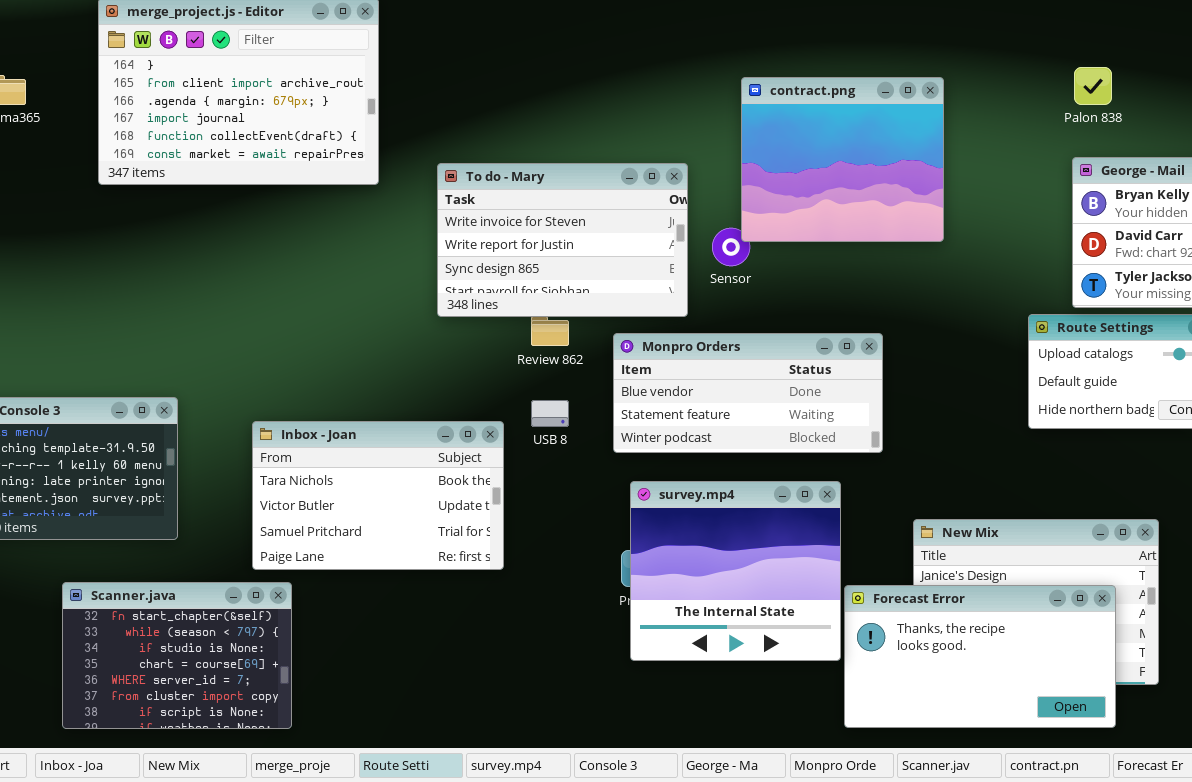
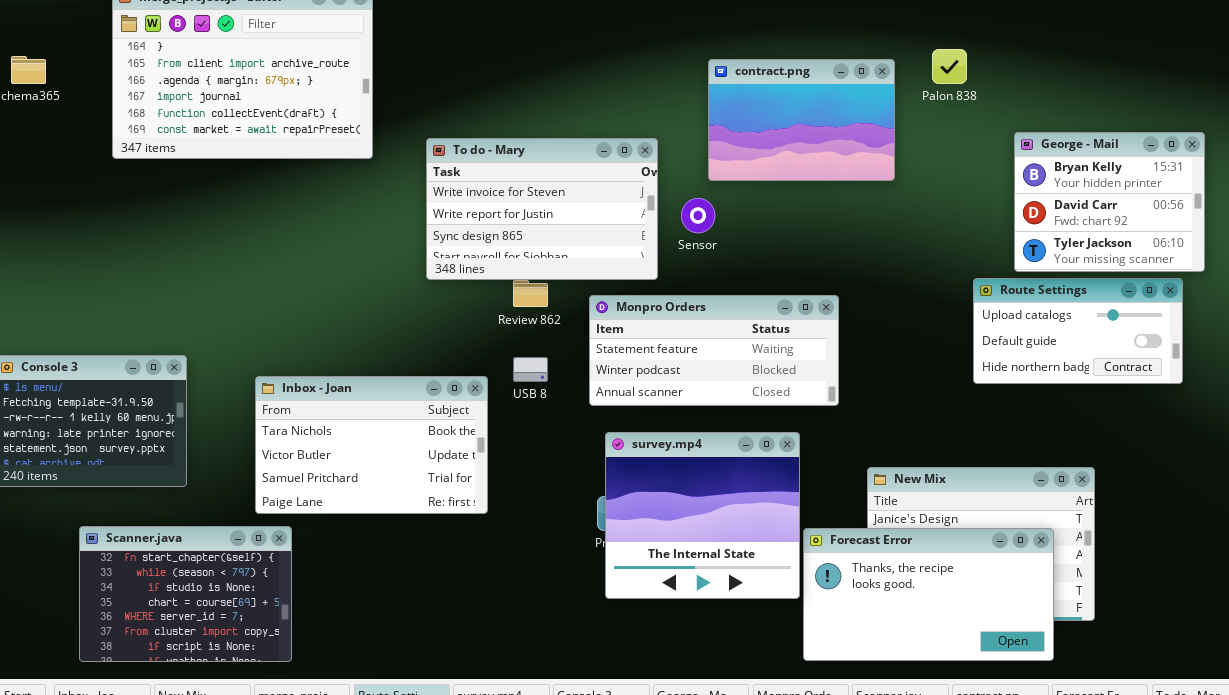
Palon 838: [1074,67,1112,105] -> [932,49,967,84], moved
contract.png: [741,77,944,242] -> [708,59,895,181], resized
Monpro Orders: [613,333,883,453] -> [589,295,839,406], scrolled down 1 row

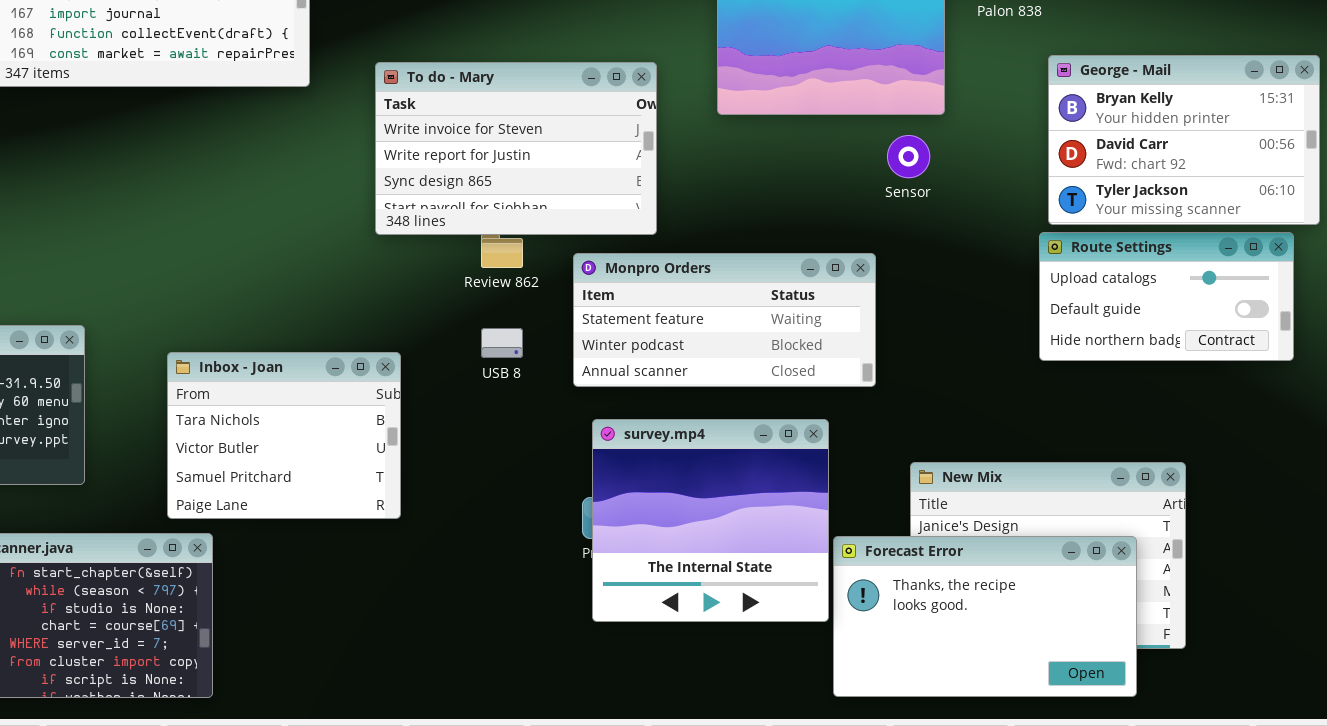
George - Mail: [1014,132,1205,272] -> [1048,55,1320,225], resized
Sensor: [681,198,715,233] -> [887,135,930,178], moved
Inbox - Joan: [255,376,488,514] -> [167,352,401,519], resized

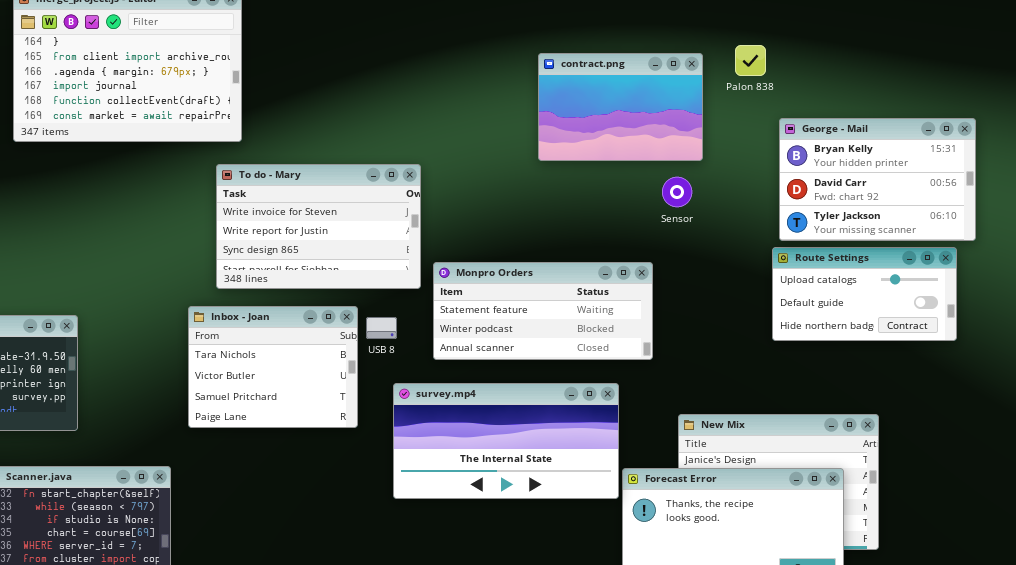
To do - Mary: [375,62,657,235] -> [216,164,421,289], moved
Inbox - Joan: [167,352,401,519] -> [188,306,358,428], moved
survey.mp4: [592,419,829,622] -> [393,383,619,499], resized

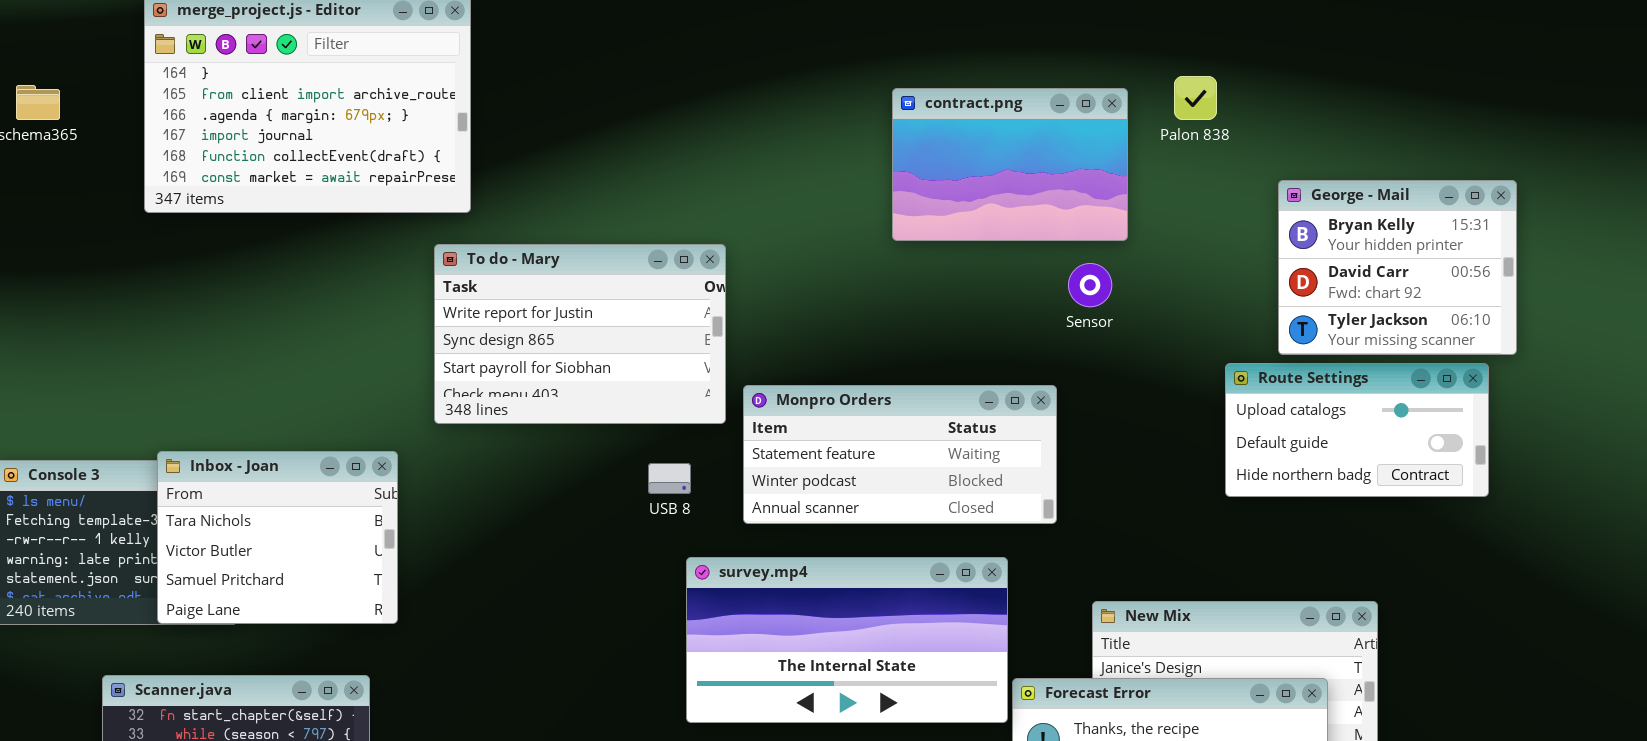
George - Mail: [779,118,976,241] -> [1278,180,1517,355], resized
To do - Mary: [216,164,421,289] -> [434,244,726,424], scrolled down 1 row
Inbox - Joan: [188,306,358,428] -> [157,451,398,624], moved

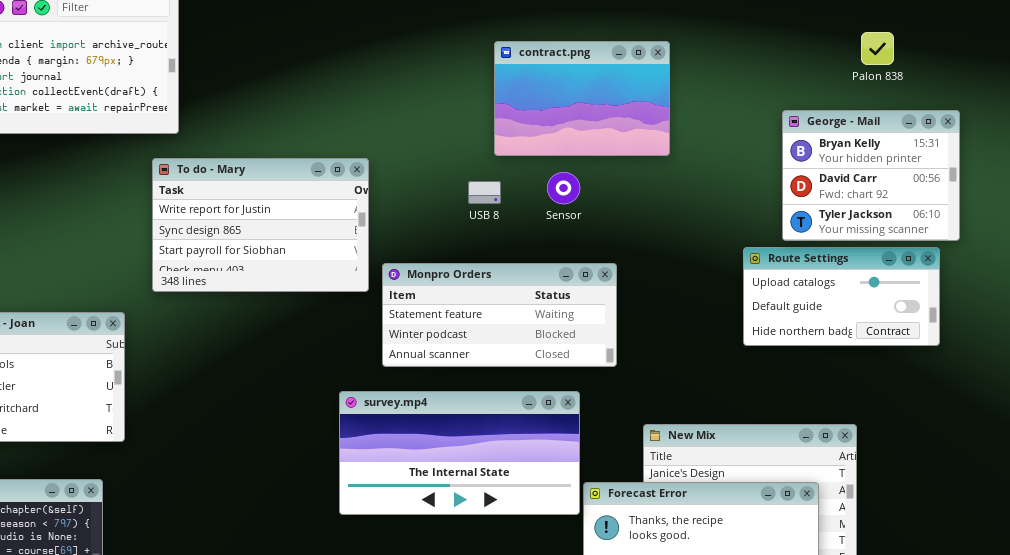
Palon 838: [1174,76,1217,120] -> [861,32,894,65], moved
Sensor: [1068,263,1112,307] -> [547,172,580,204], moved
USB 8: [648,463,691,494] -> [468,181,501,204], moved

